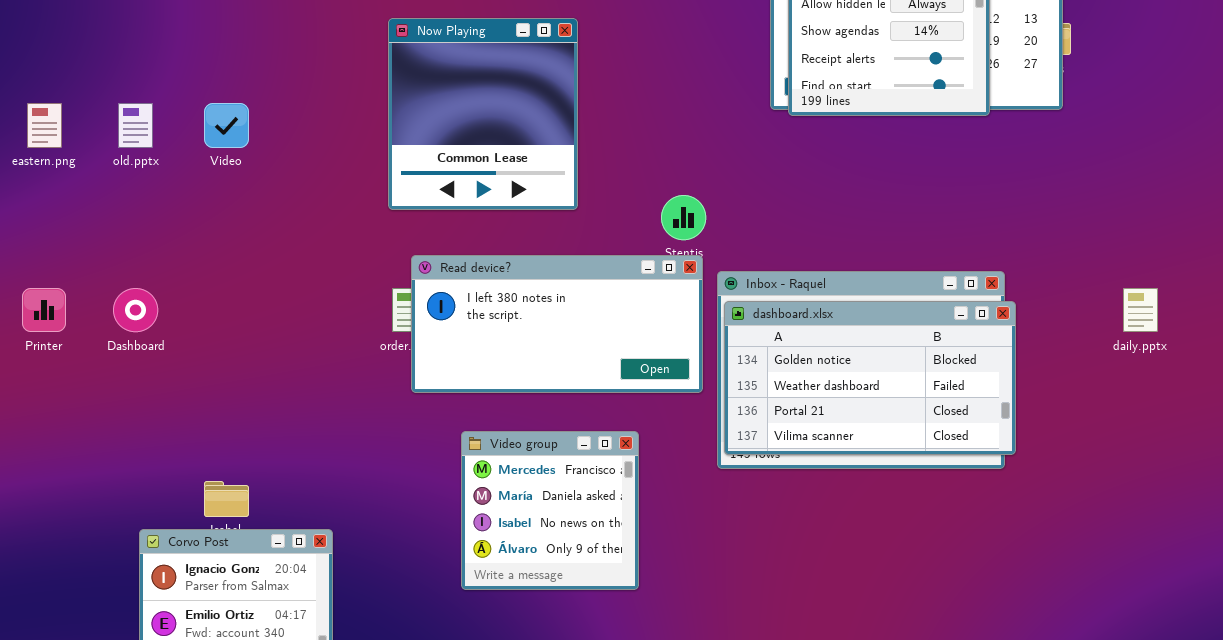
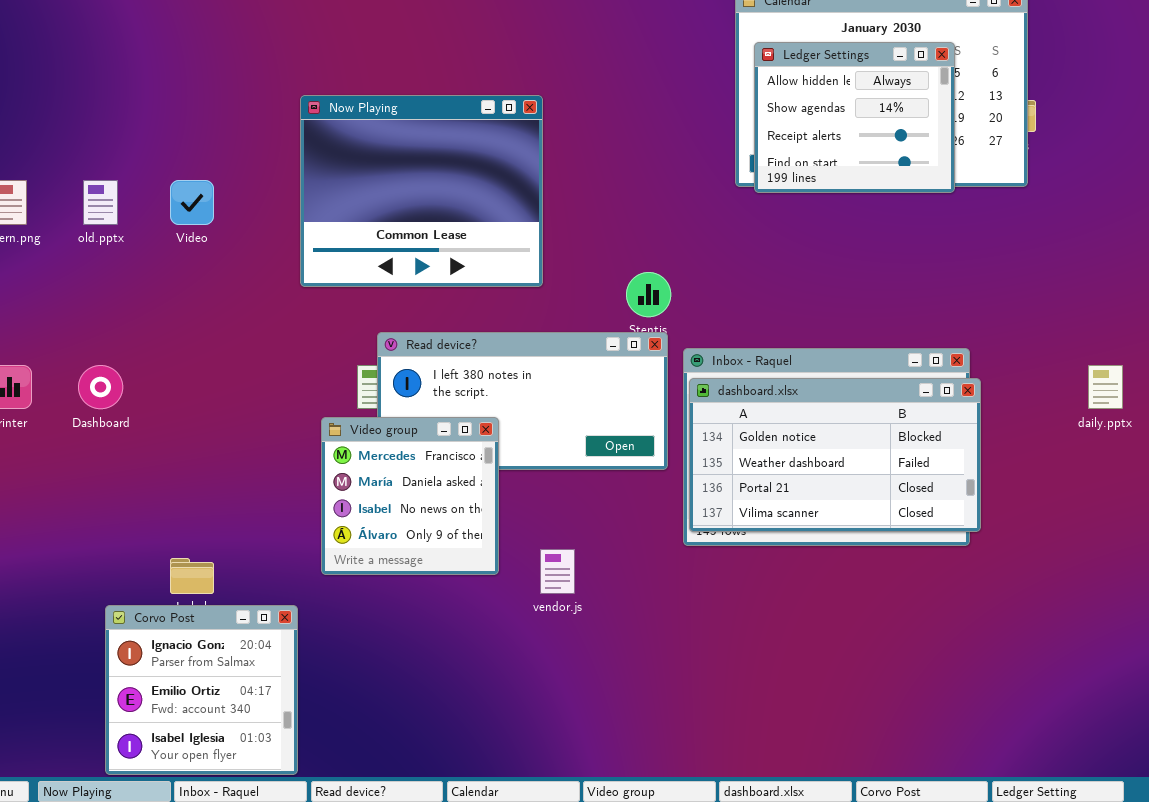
Now Playing: [388,18,578,210] -> [300,95,543,287], resized
Video group: [461,431,639,590] -> [321,417,499,575], moved

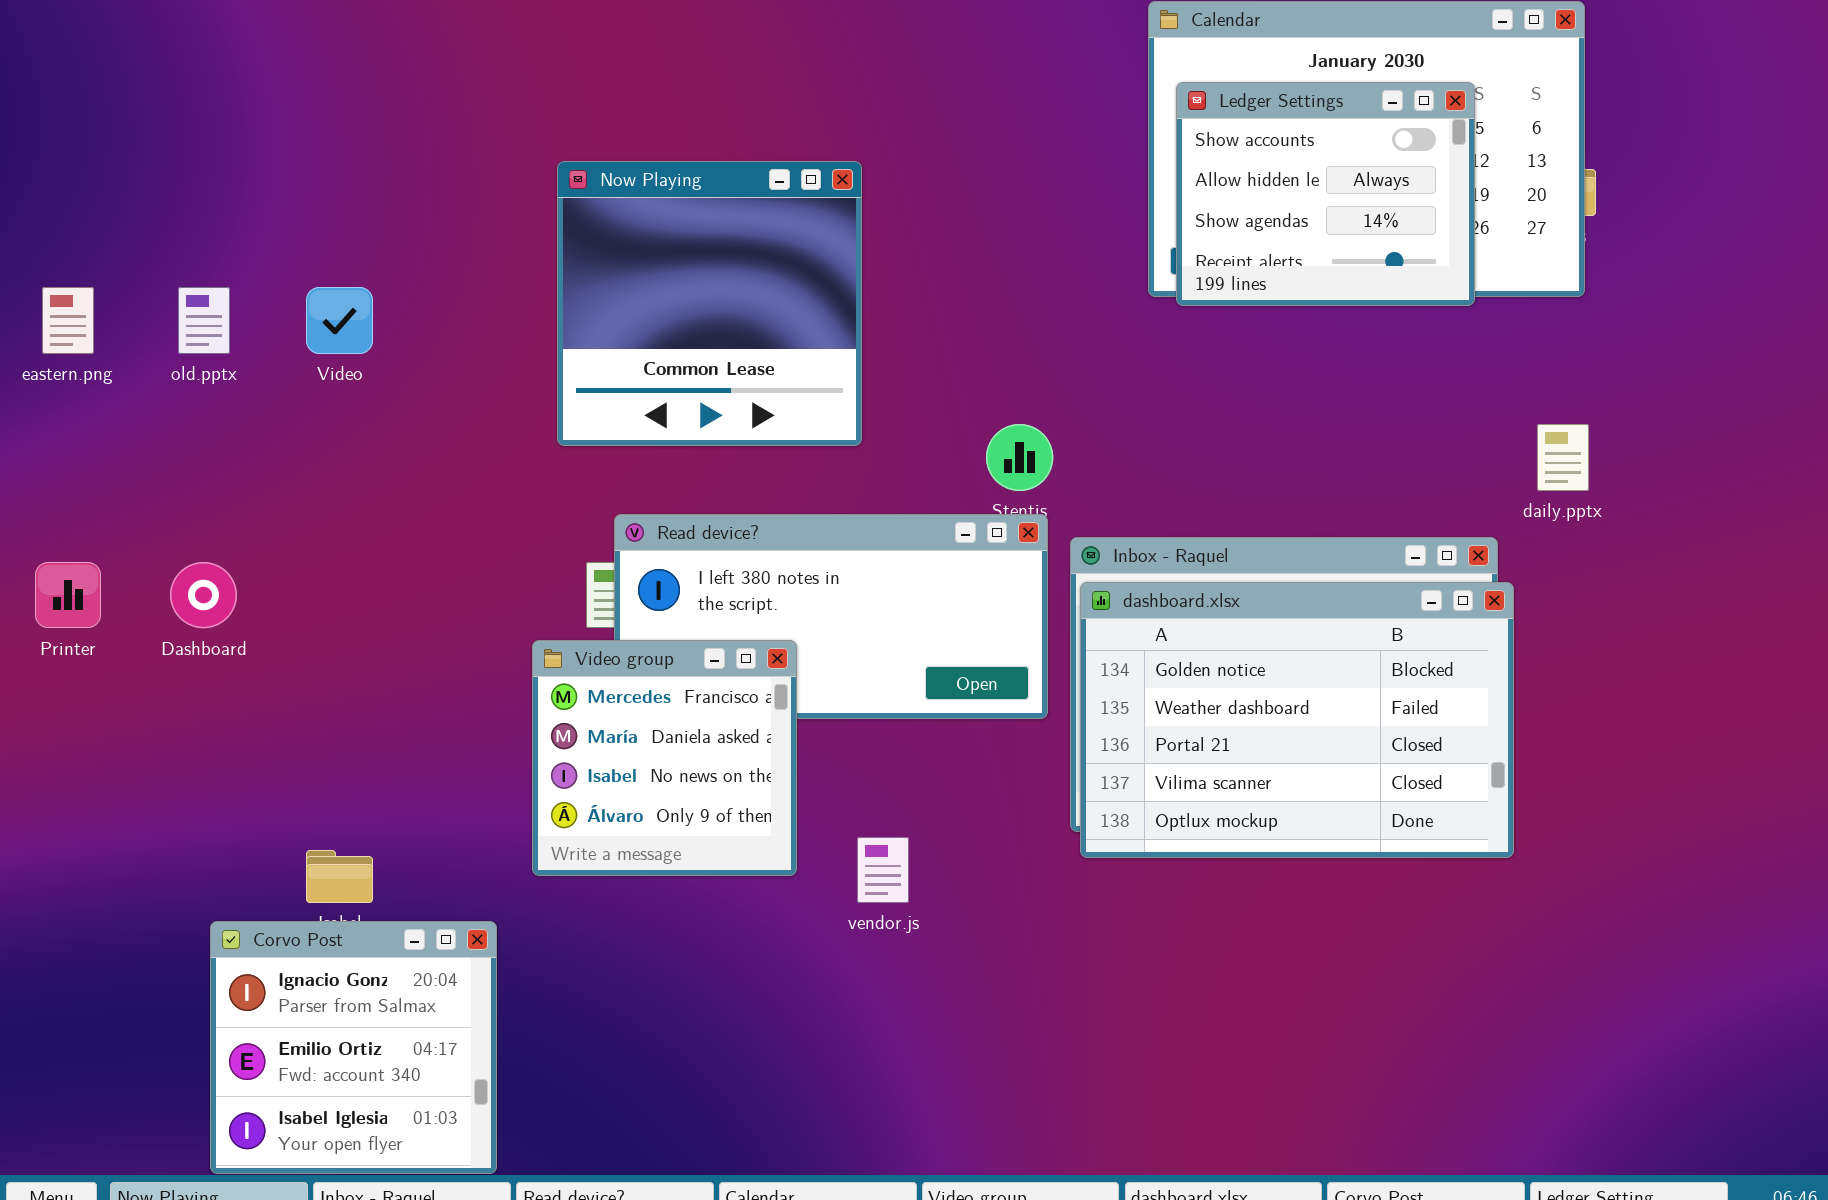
Ledger Settings: [754,42,955,193] -> [1176,82,1475,306], scrolled up 1 row
Now Playing: [300,95,543,287] -> [557,161,862,446], resized
daily.pptx: [1088,365,1123,409] -> [1537,424,1589,491], moved
dashboard.xlsx: [689,378,981,532] -> [1080,582,1514,858], resized

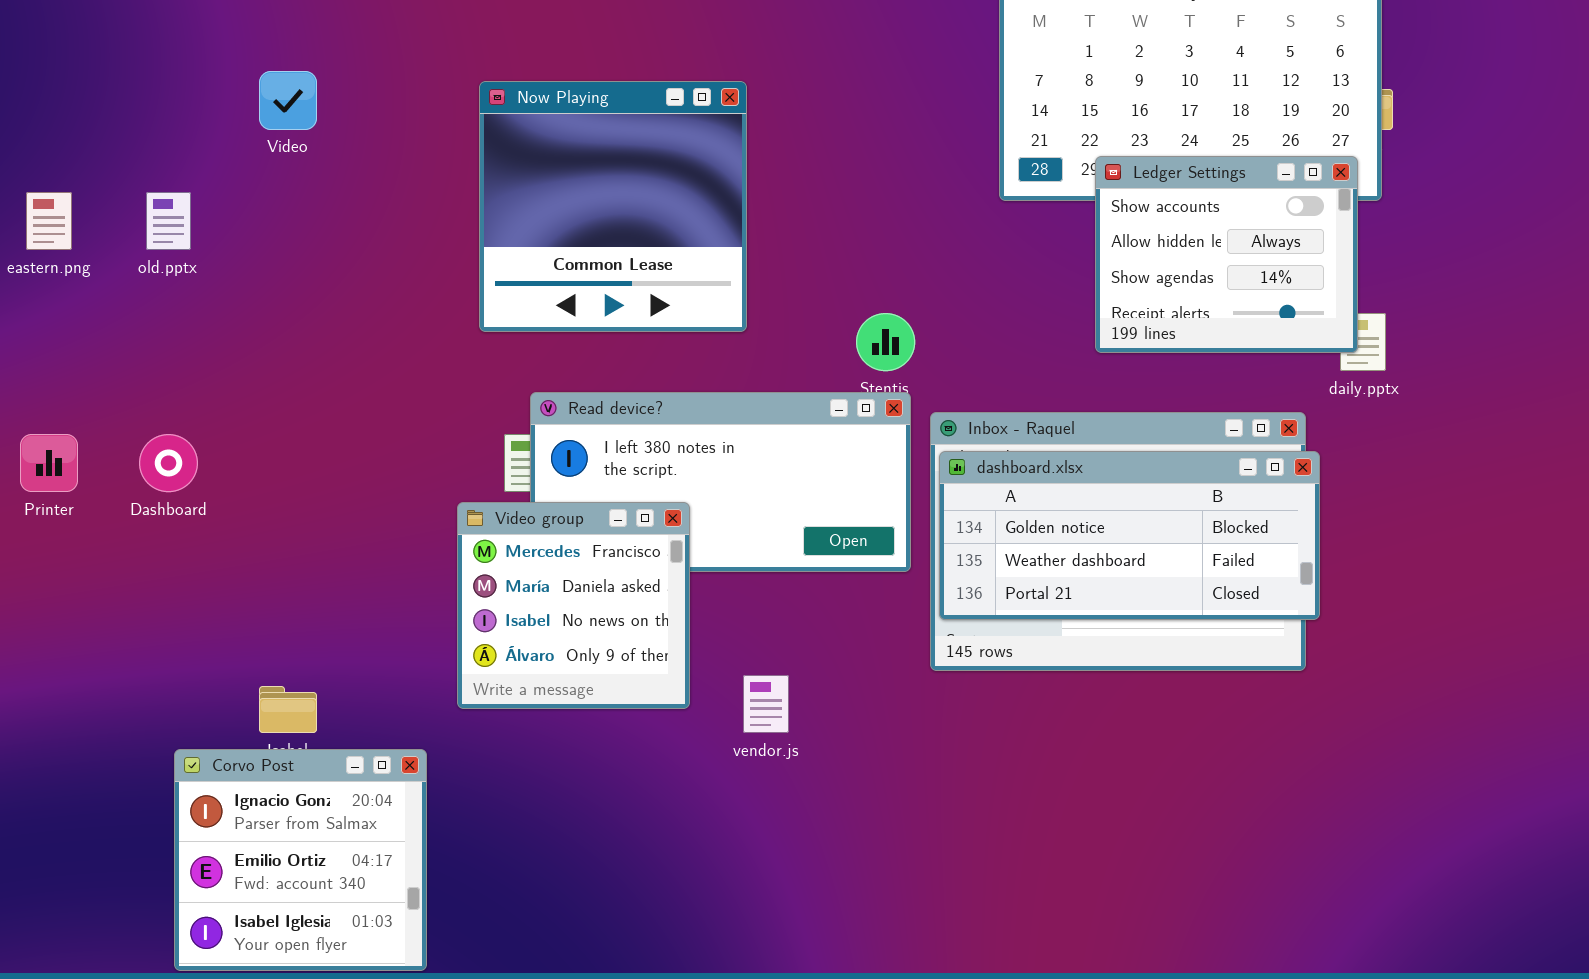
Ledger Settings: [1176,82,1475,306] -> [1095,156,1358,353], moved
Video: [306,287,373,354] -> [259,71,317,130], moved
dashboard.xlsx: [1080,582,1514,858] -> [939,451,1320,620], resized

